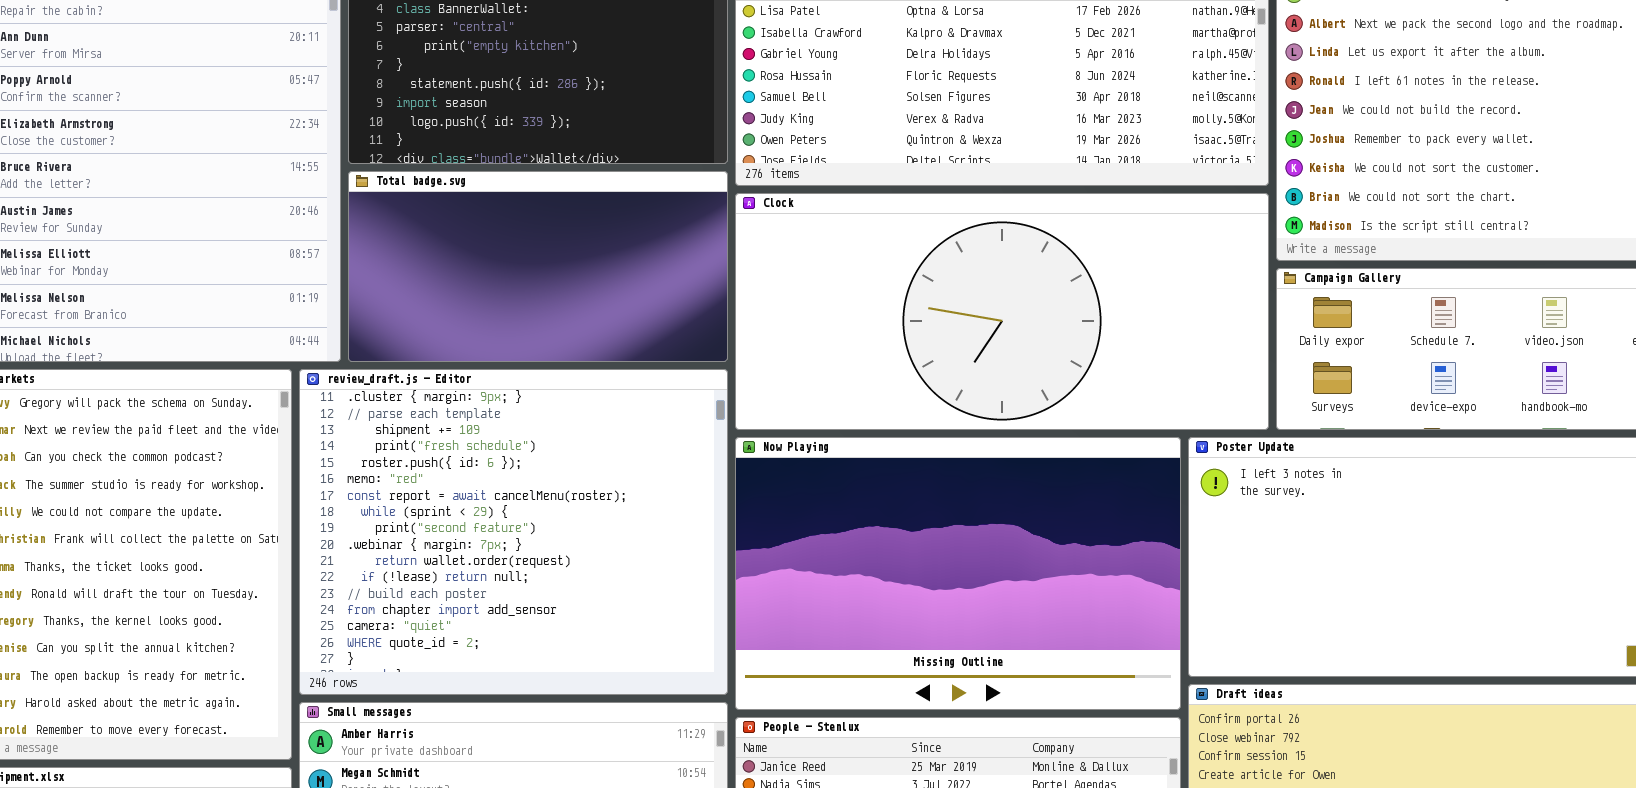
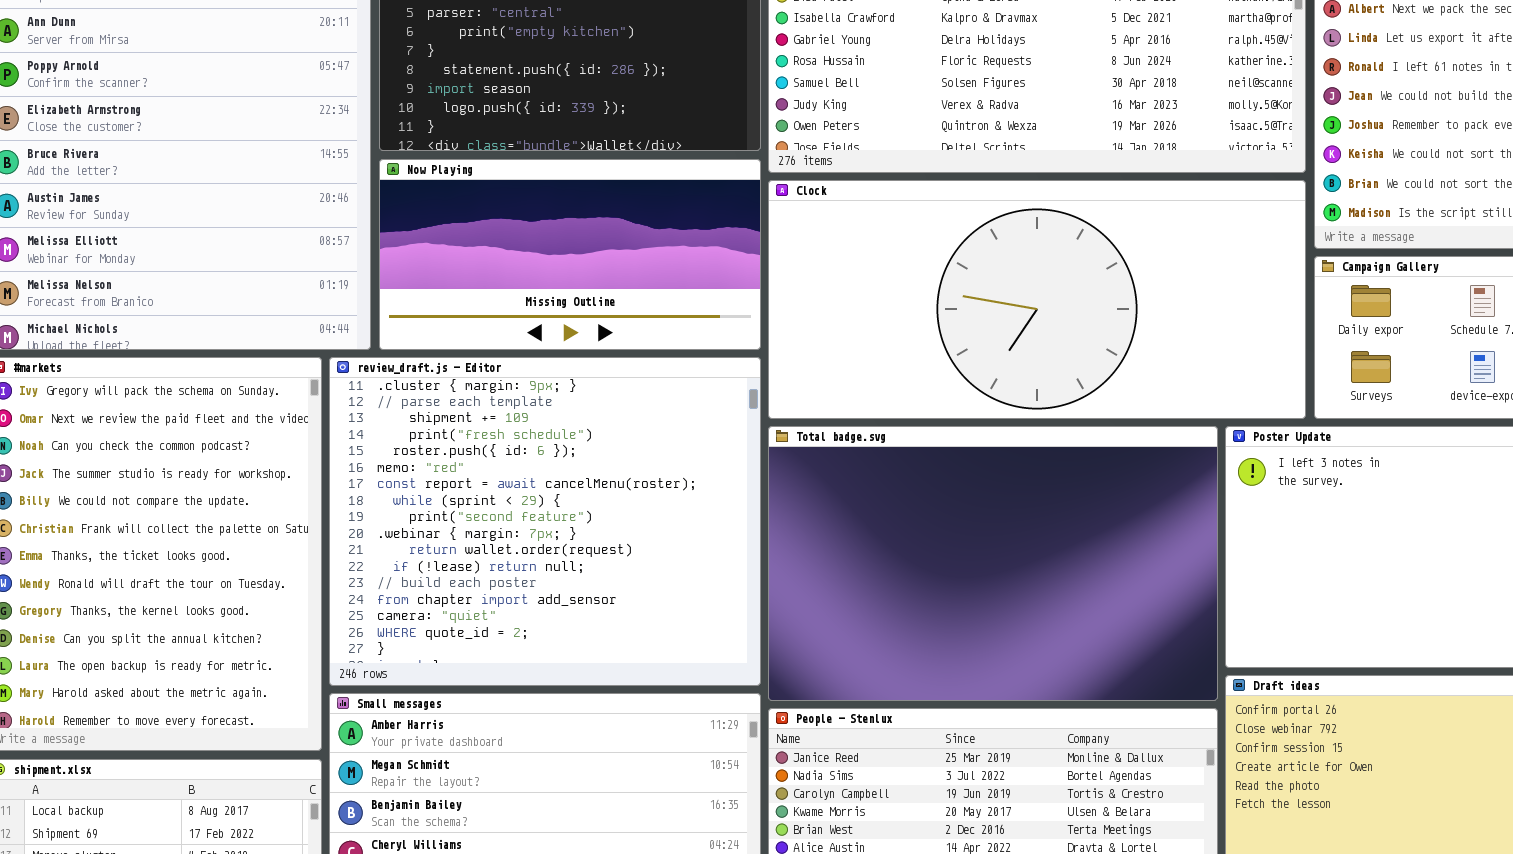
Total badge.svg: [348,171,728,362] -> [768,426,1218,701], moved, resized
Now Playing: [735,437,1181,710] -> [379,159,761,350], moved, resized

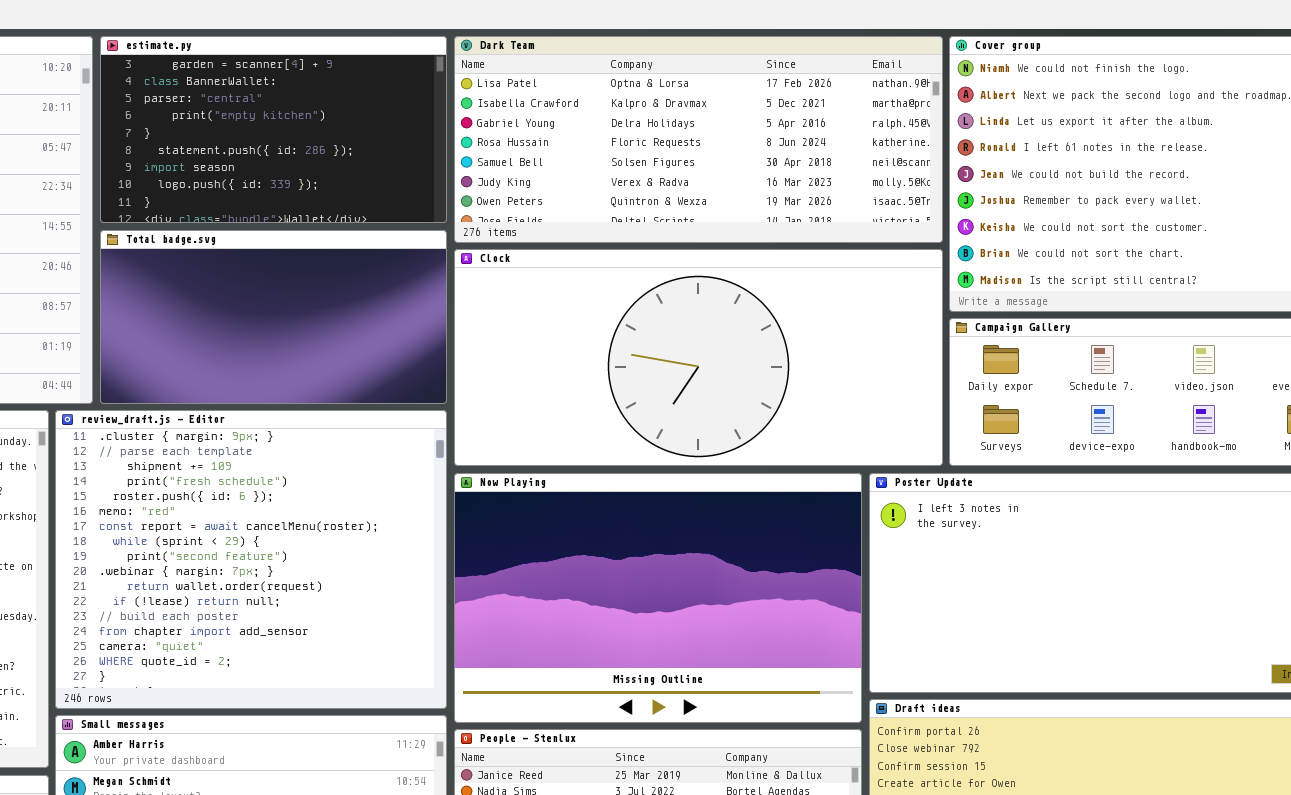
Now Playing: [379,159,761,350] -> [454,473,862,723], moved, resized
Total badge.svg: [768,426,1218,701] -> [100,230,447,404], moved, resized

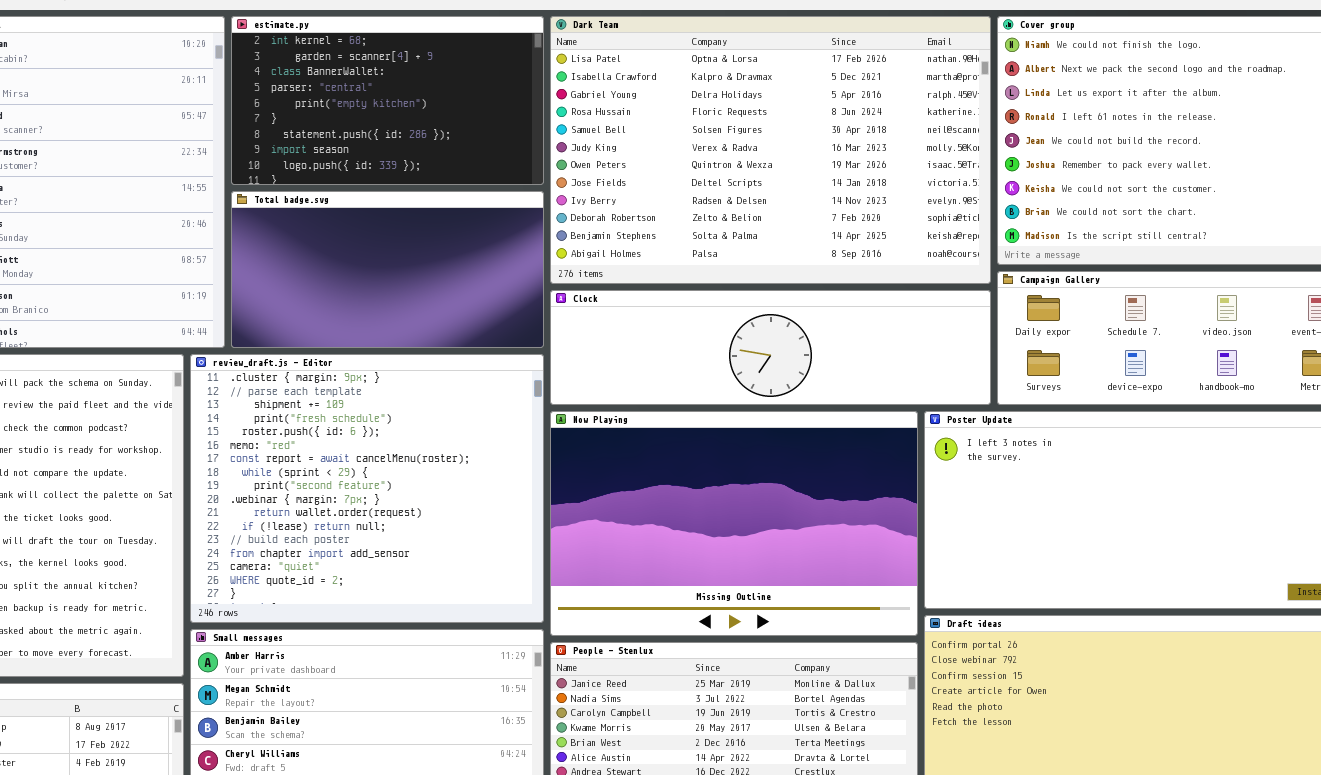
estimate.py: [100,36,447,223] -> [231,16,544,185], scrolled up 1 row
Dark Team: [454,36,943,243] -> [550,16,991,284], resized
Clock: [454,249,943,466] -> [550,290,991,405], resized

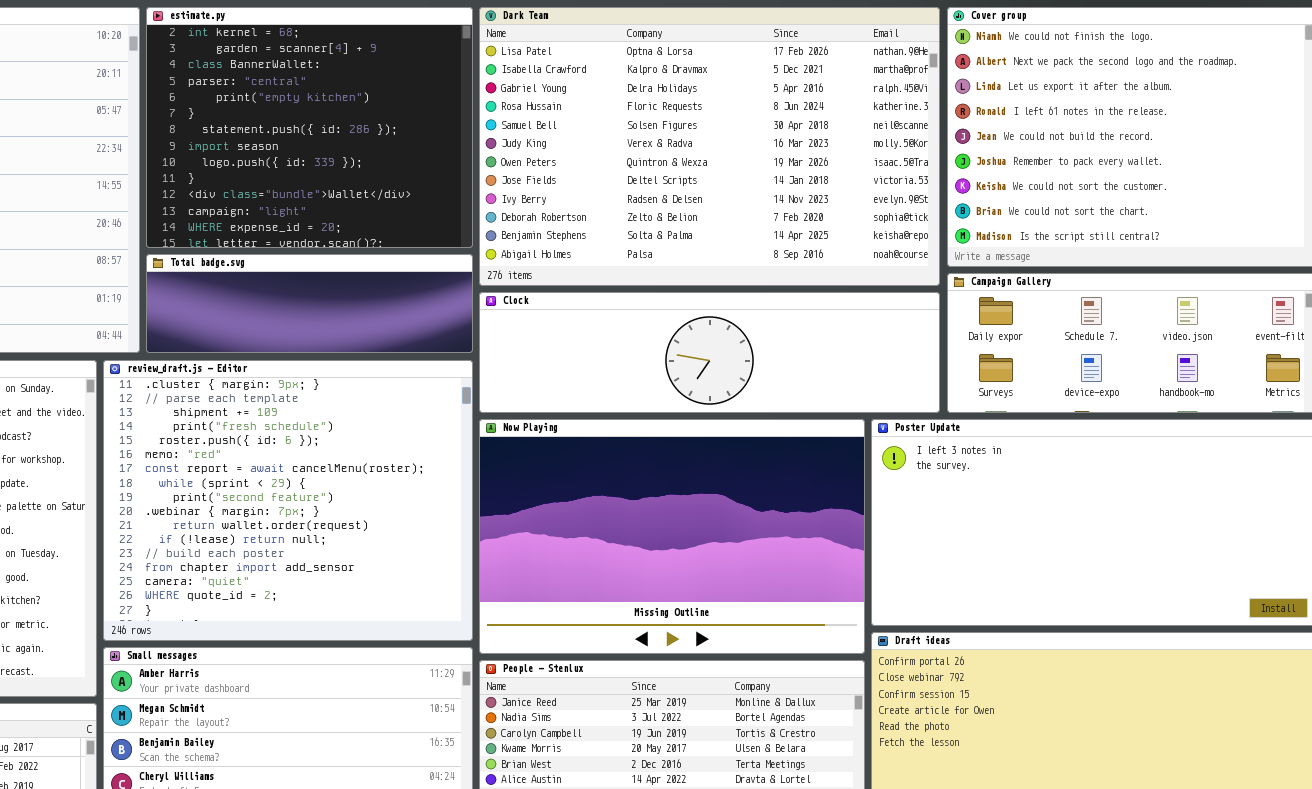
estimate.py: [231,16,544,185] -> [146,7,473,248], resized
Total badge.svg: [231,191,544,348] -> [146,254,473,353], resized

